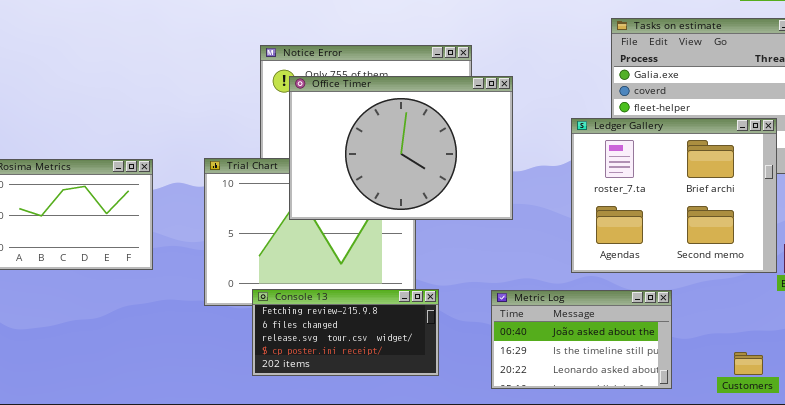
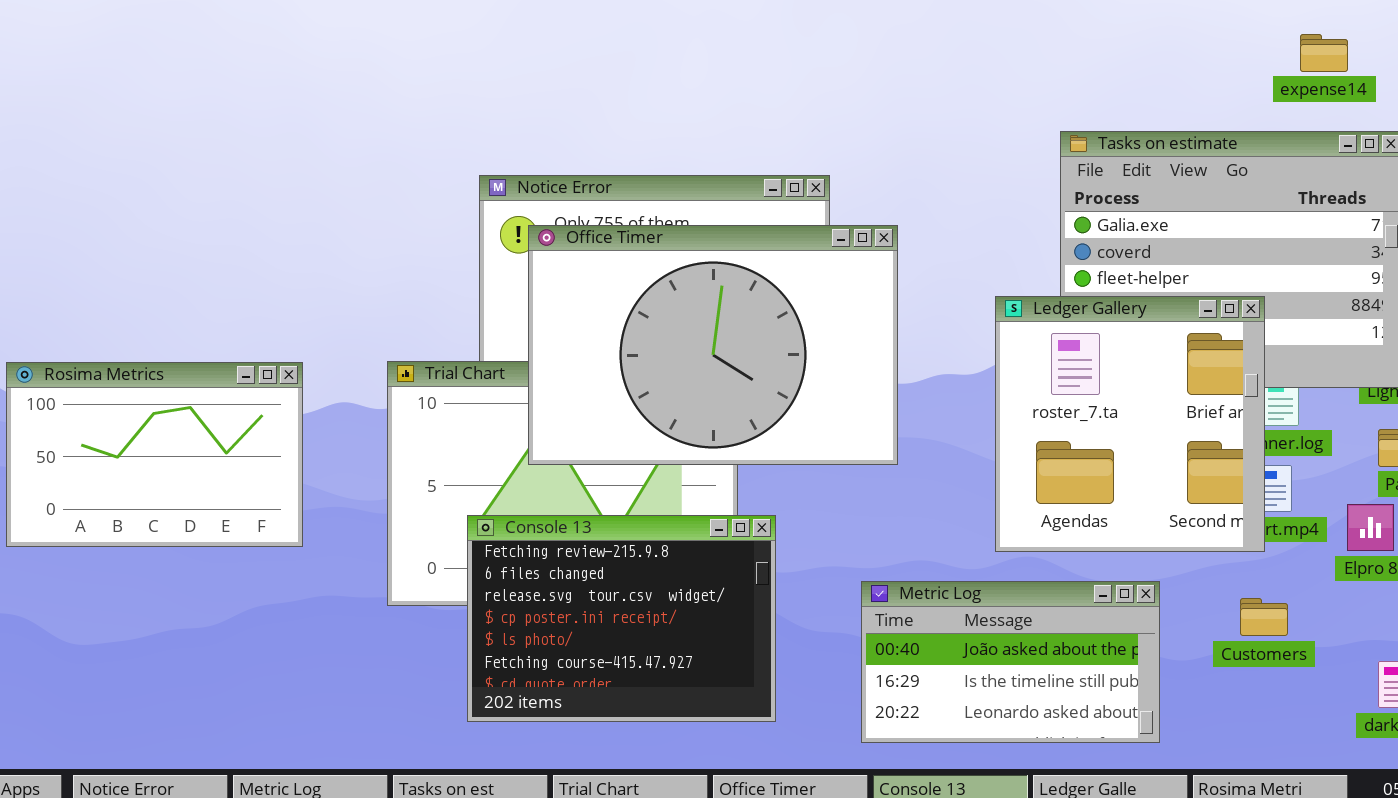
Ledger Gallery: [571,118,777,273] -> [995,296,1265,552], resized
Console 13: [252,289,439,376] -> [467,515,776,722], resized
Customers: [734,352,763,375] -> [1240,598,1288,636], moved

